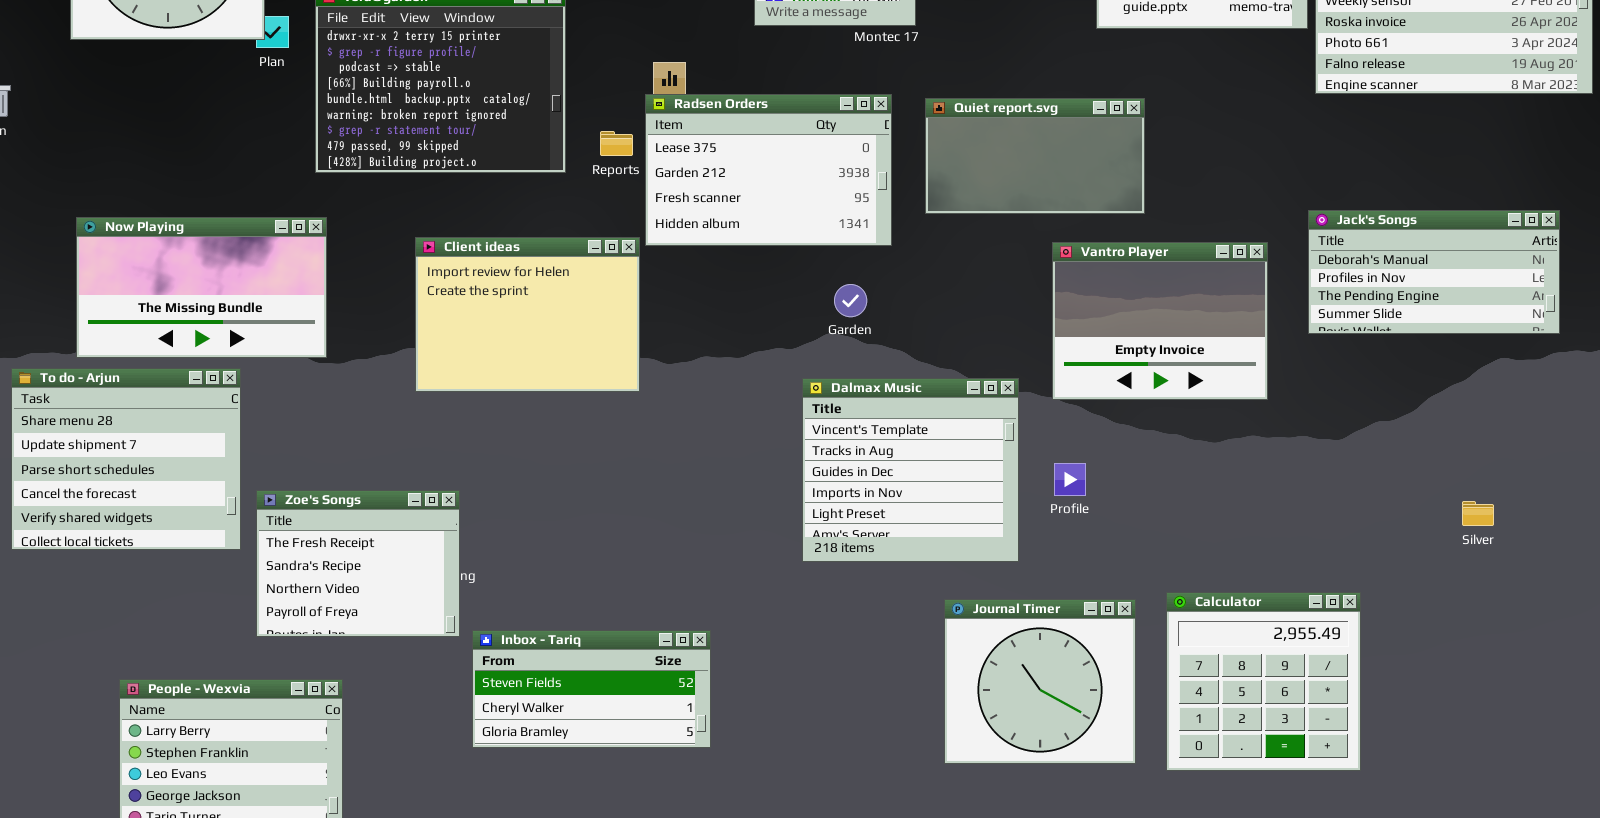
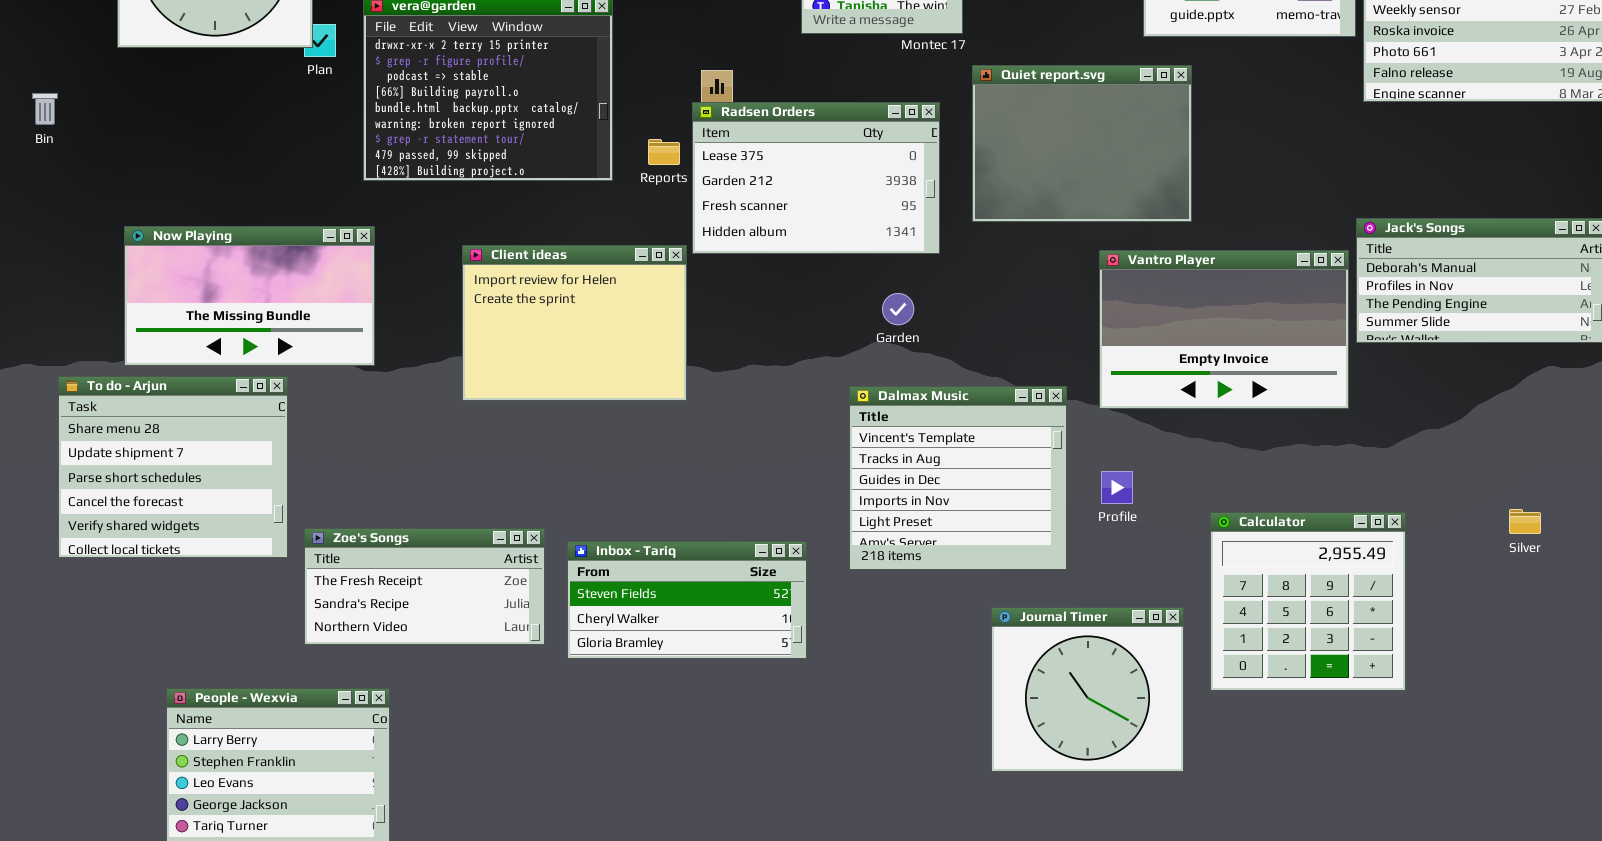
Quiet report.svg: [925,98,1145,214] -> [972,65,1192,222], resized
Vantro Player: [1052,242,1268,400] -> [1099,250,1349,409], resized
Zoe's Songs: [256,490,460,637] -> [304,528,545,645], resized
Calculator: [1166,592,1361,771] -> [1210,512,1406,691], moved
Inbox - Tariq: [472,630,711,748] -> [567,541,807,659], moved

